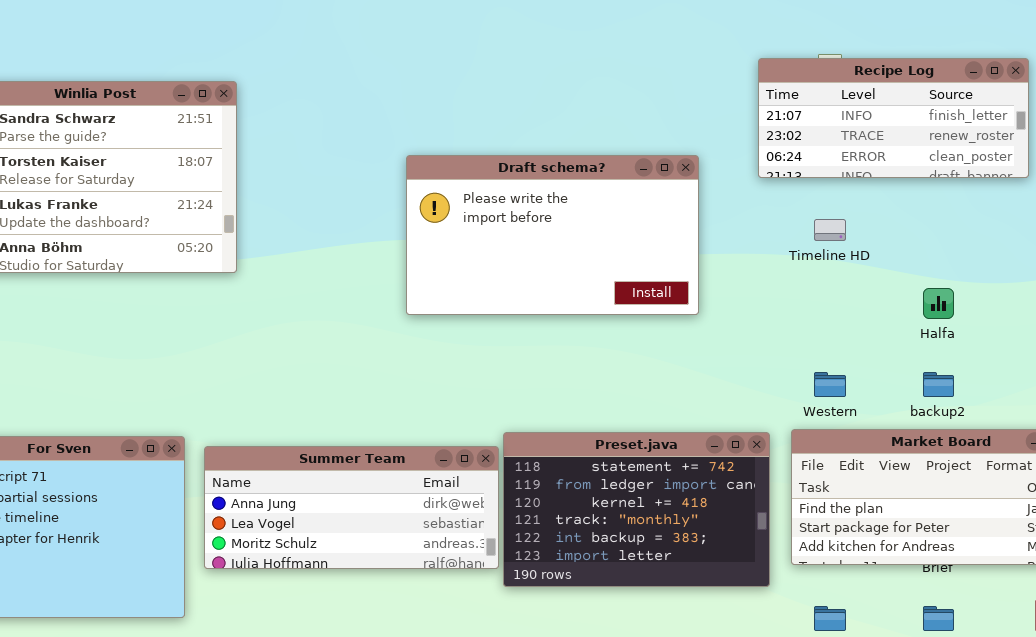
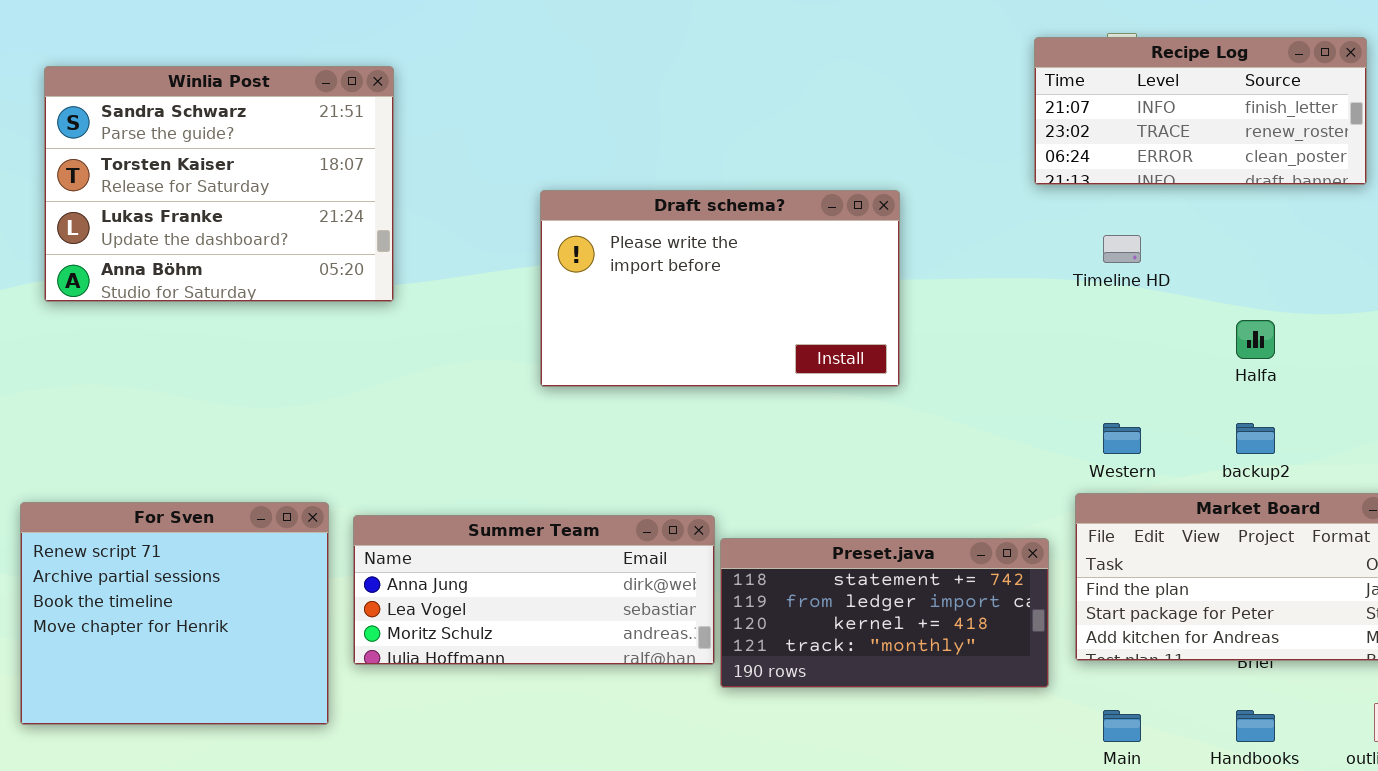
Draft schema?: [406,155,699,315] -> [540,190,900,387], moved
Preset.java: [503,432,770,587] -> [720,538,1049,688], resized

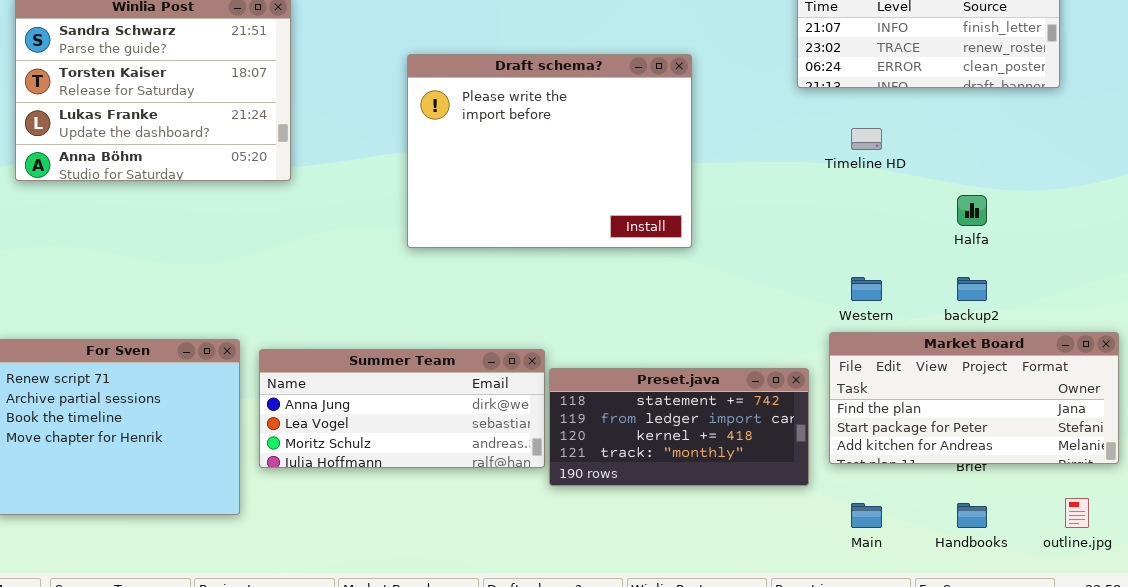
Draft schema?: [540,190,900,387] -> [407,54,692,248], resized

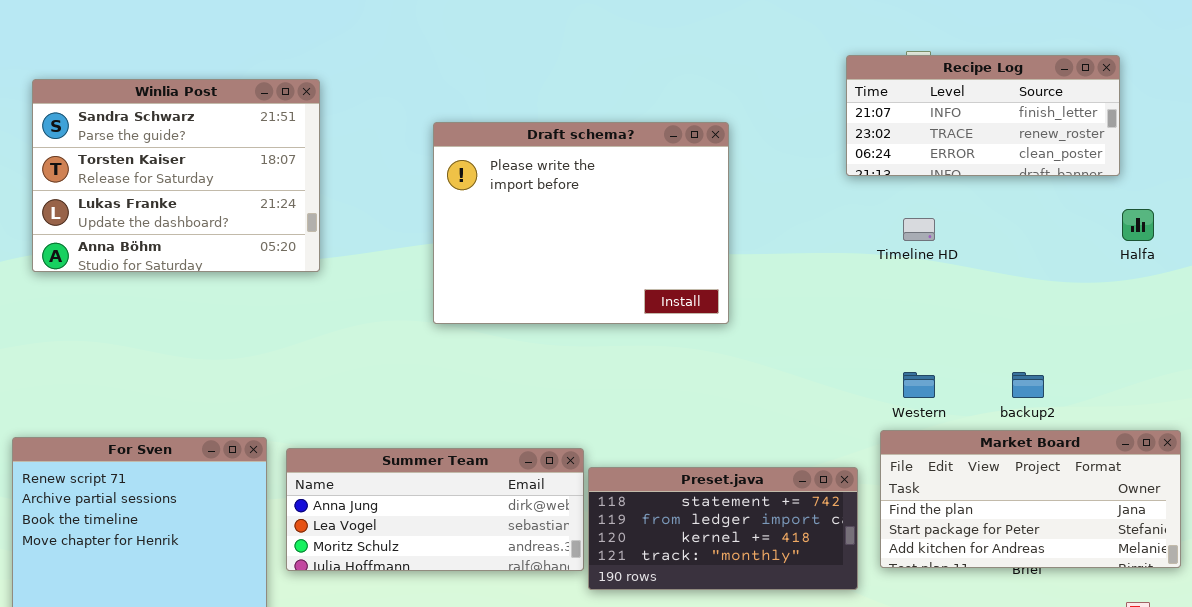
Draft schema?: [407,54,692,248] -> [433,122,729,324], moved
Halfa: [957,195,987,226] -> [1122,209,1154,241], moved

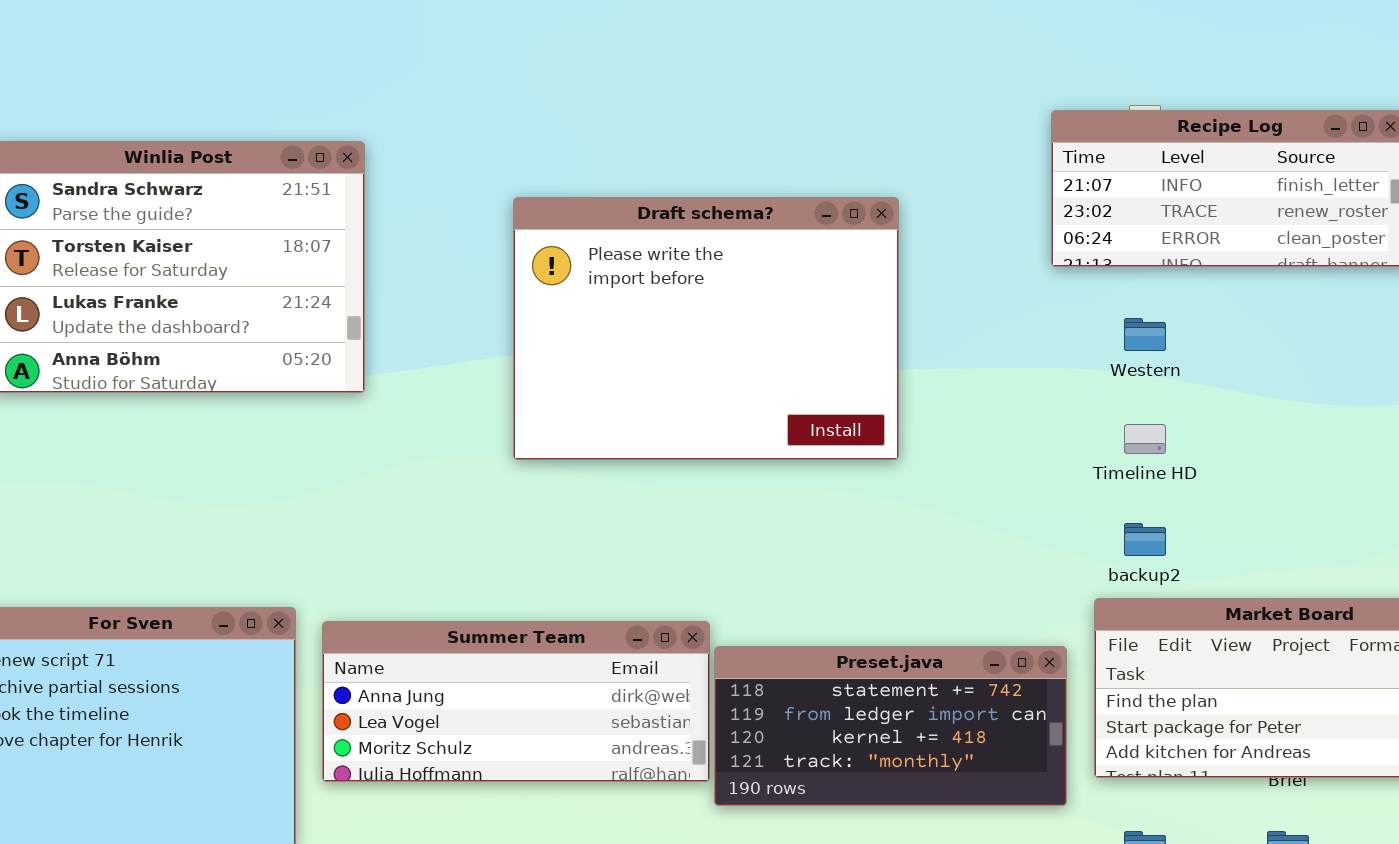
Timeline HD: [903,218,935,241] -> [1124,424,1166,454], moved
Western: [903,372,935,398] -> [1124,318,1166,351], moved
backup2: [1012,372,1044,398] -> [1124,523,1166,556], moved

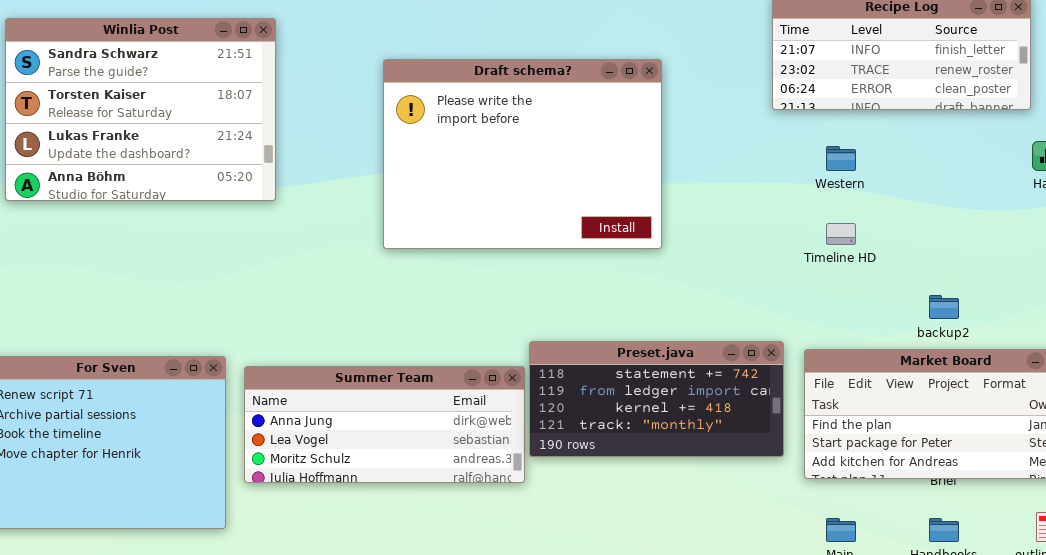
backup2: [1124,523,1166,556] -> [929,295,959,319], moved
Preset.java: [714,646,1067,806] -> [529,341,784,457], moved

